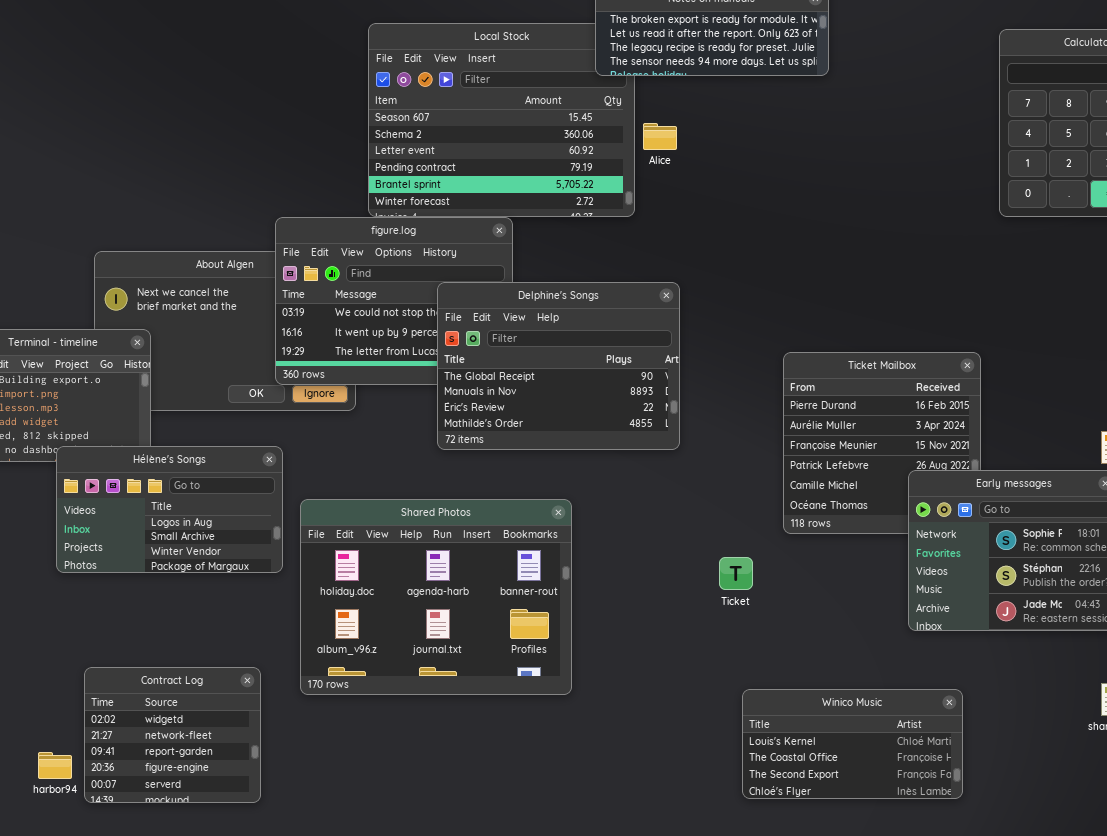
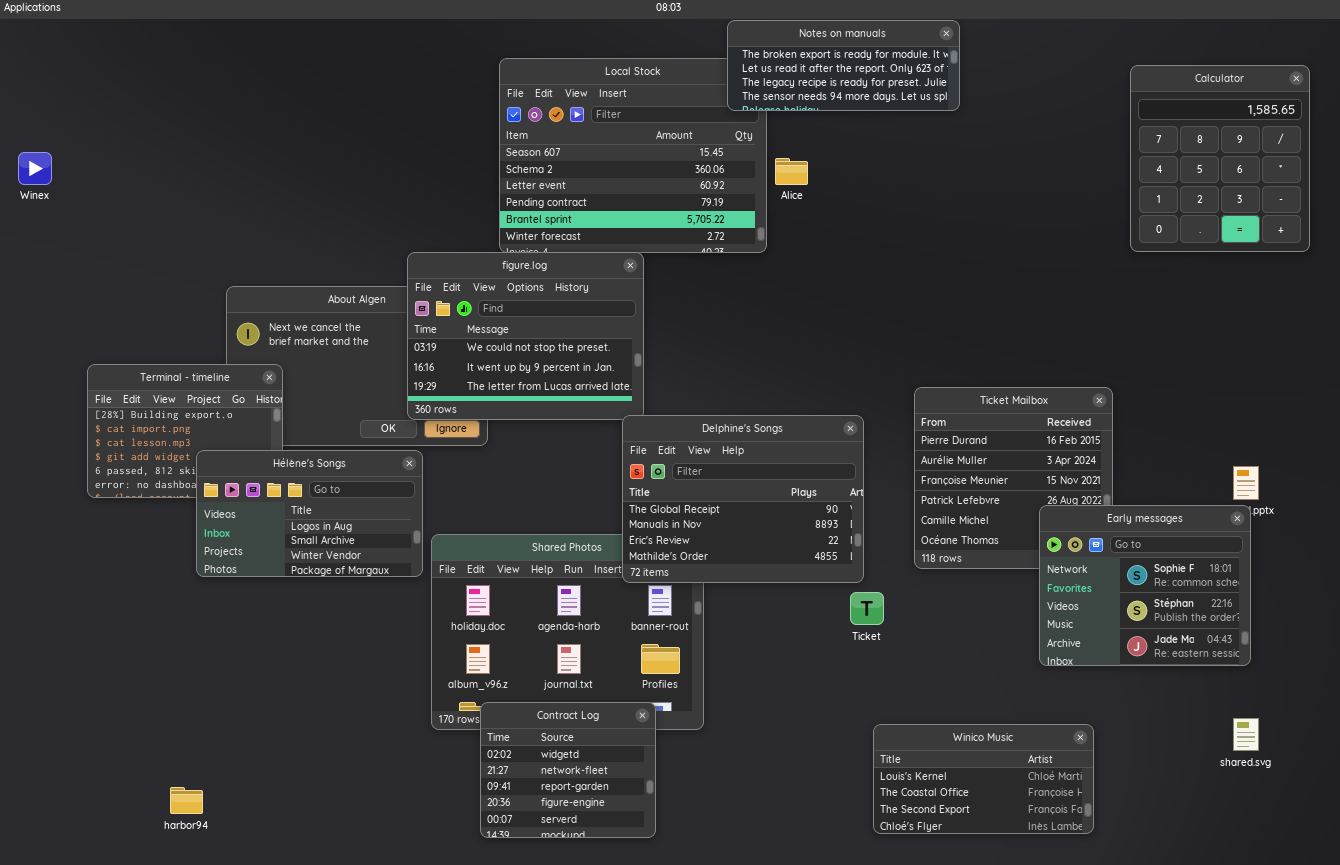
Delphine's Songs: [437,282,680,450] -> [622,415,864,583], moved
Hélène's Songs: [56,446,283,573] -> [196,450,423,577], moved
Contract Log: [84,667,261,803] -> [480,702,656,838], moved

